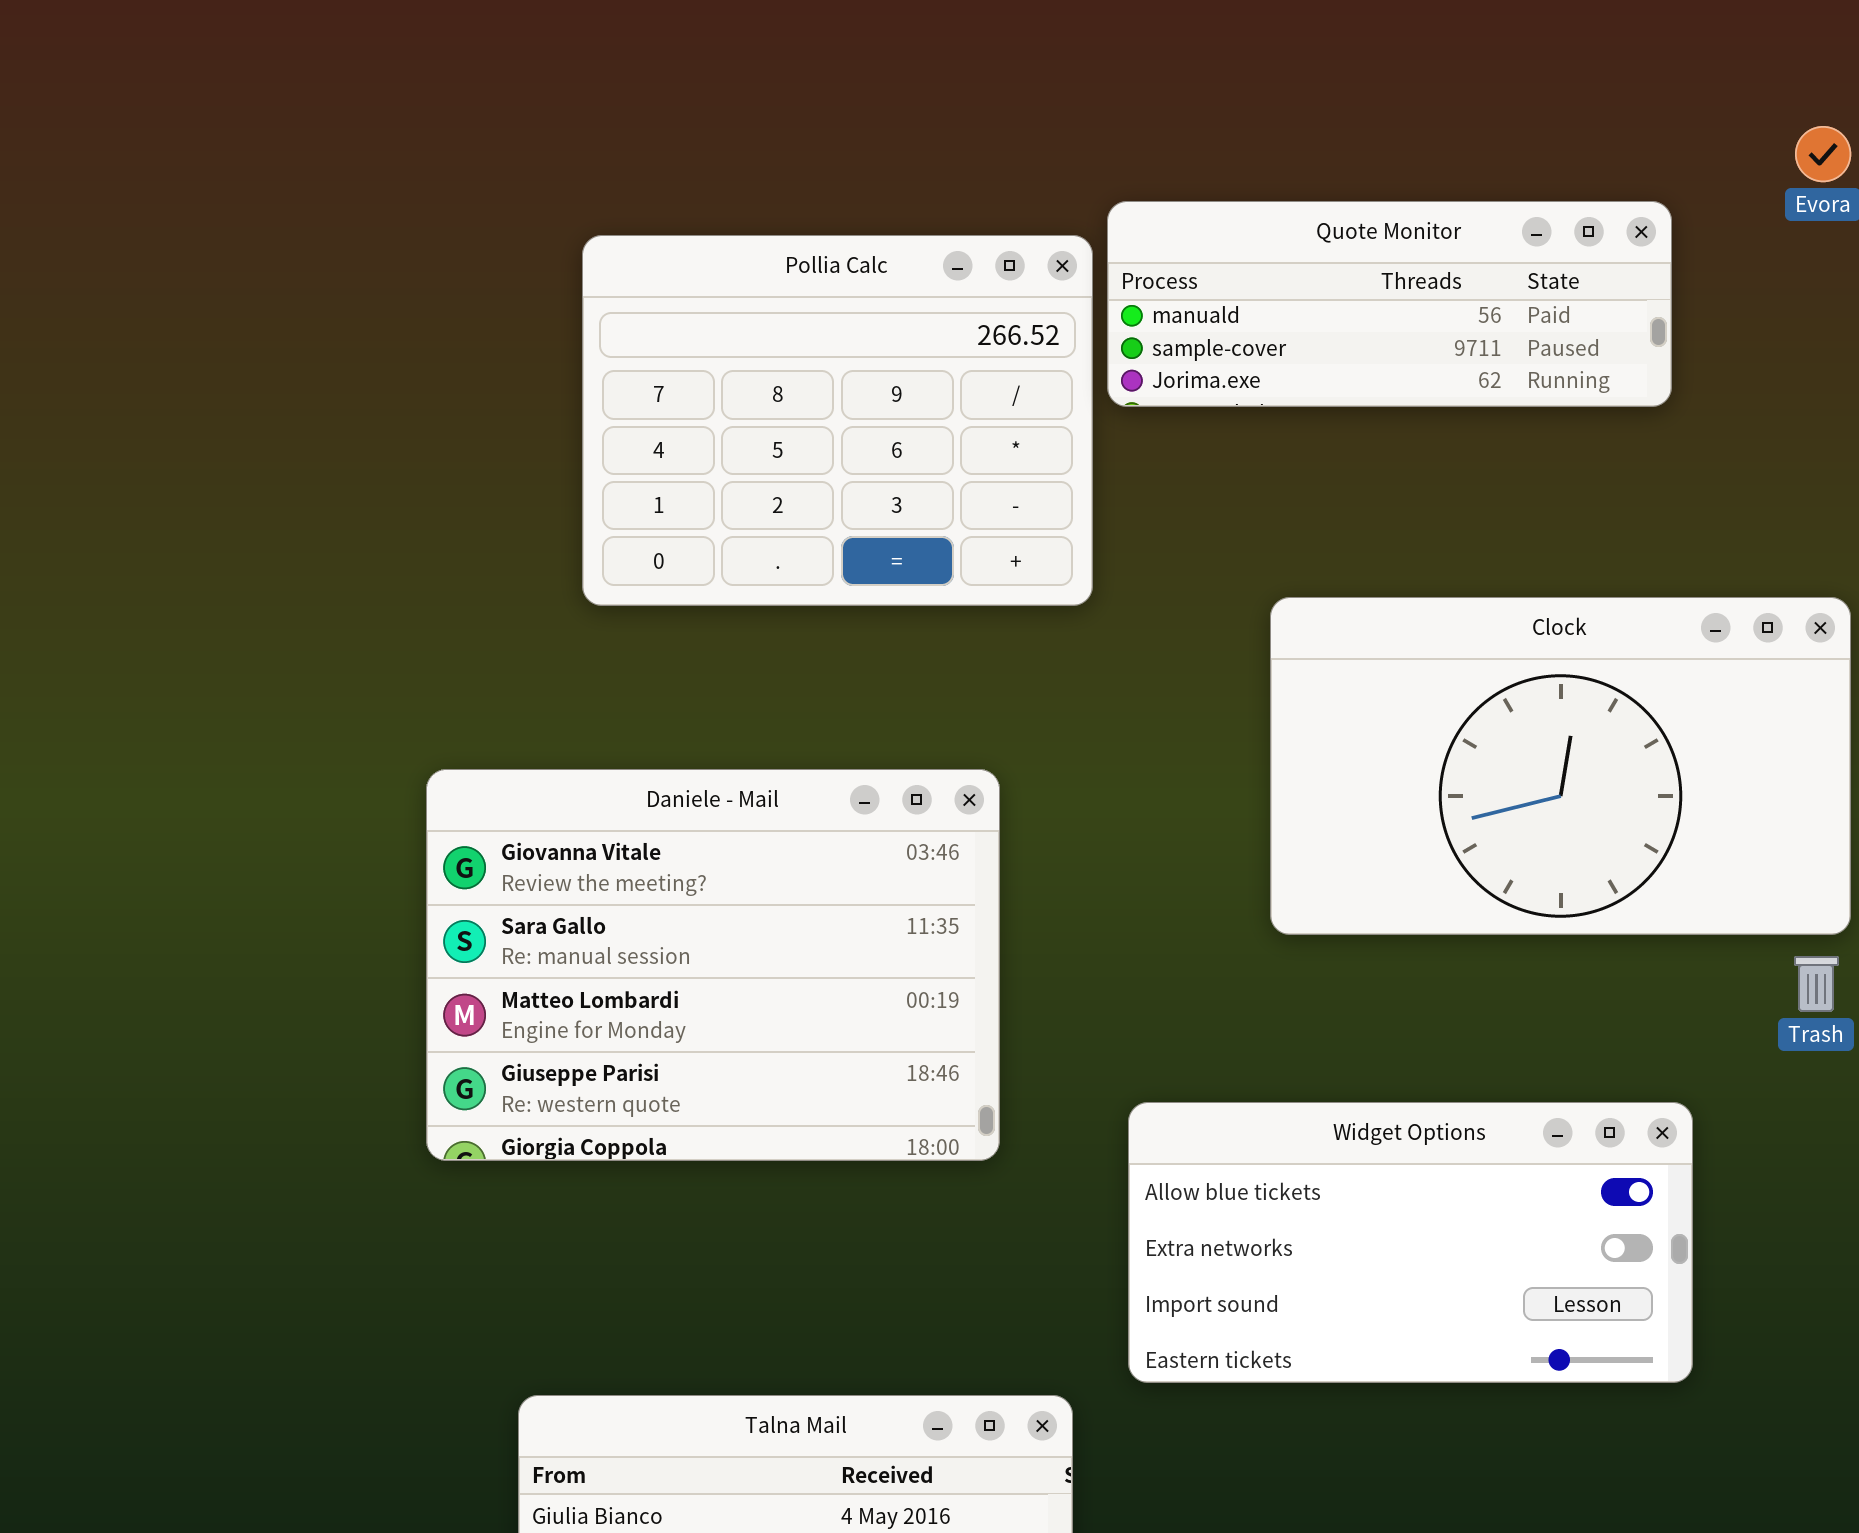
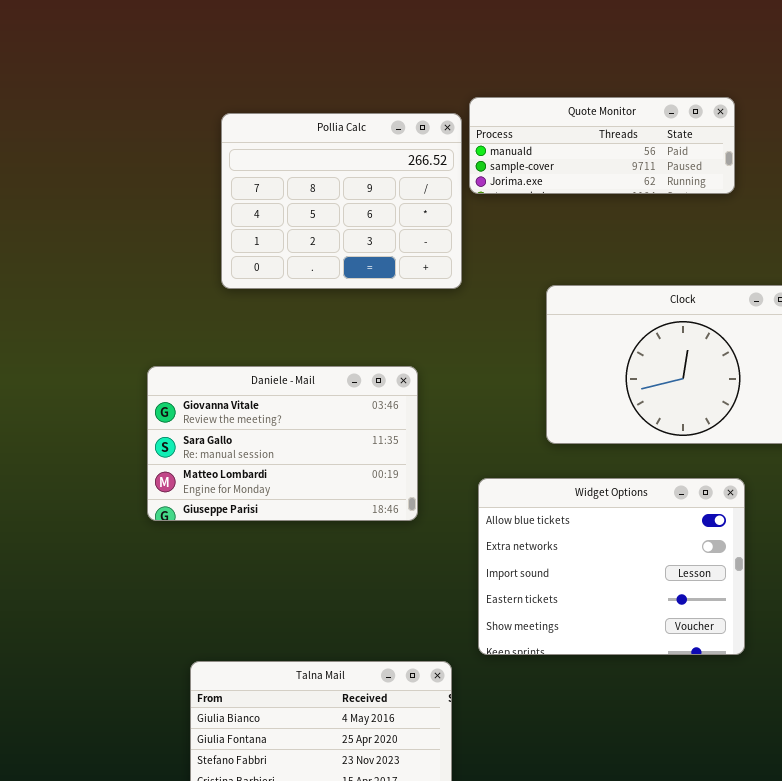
Daniele - Mail: [426,769,1000,1161] -> [147,366,418,521], resized
Widget Options: [1128,1102,1693,1383] -> [478,478,745,655], resized

